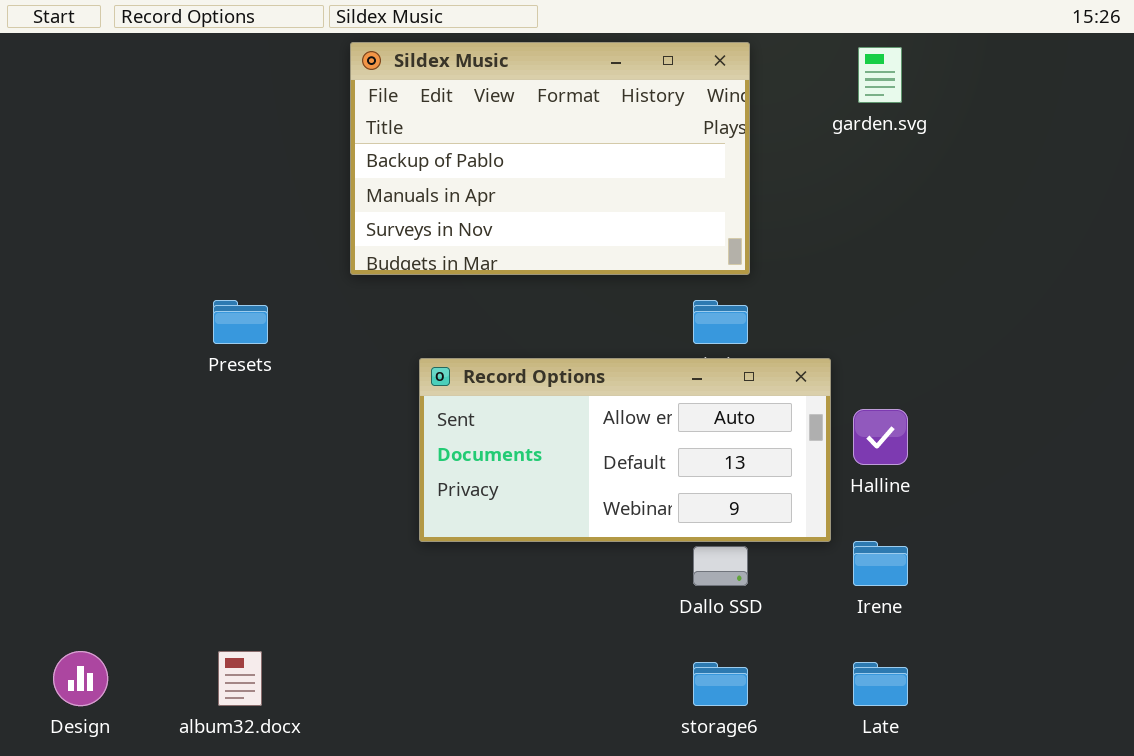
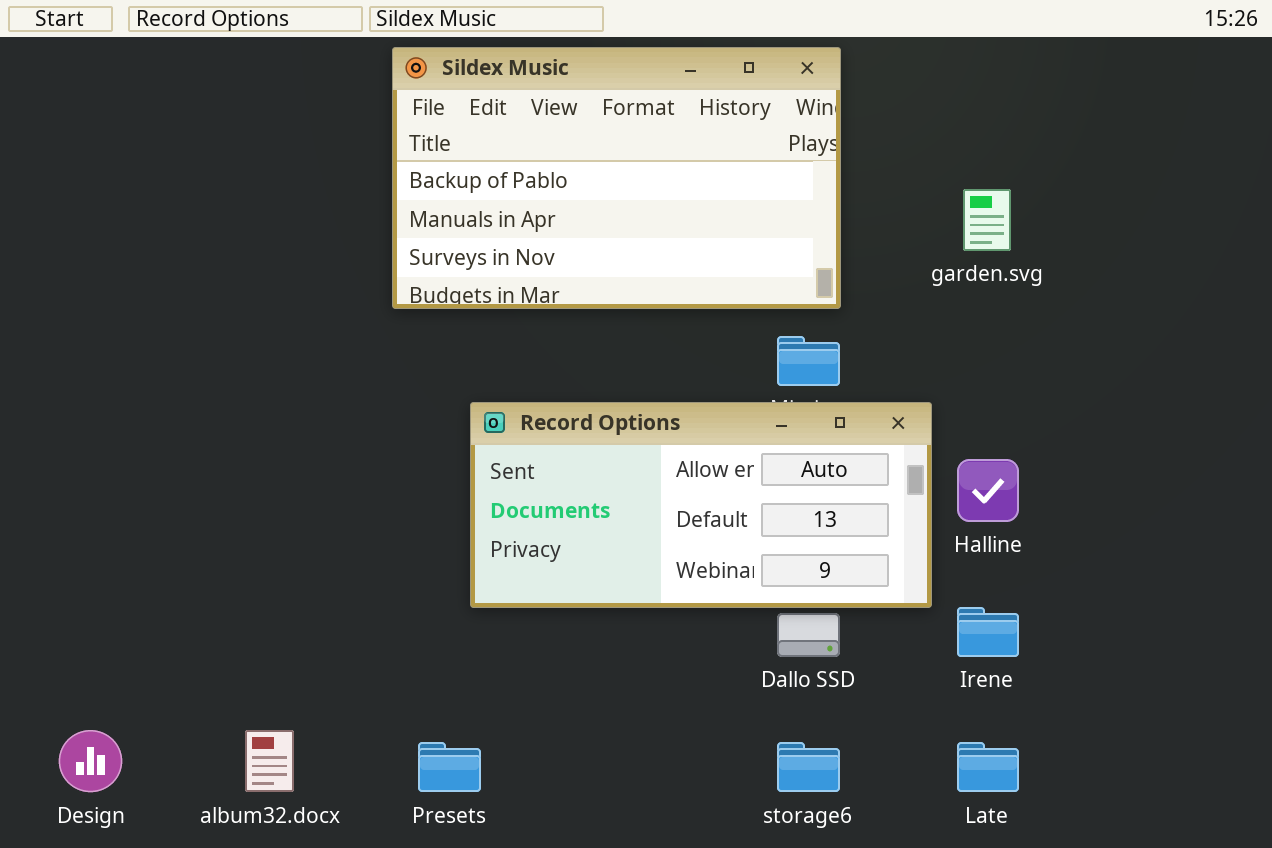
garden.svg: [858,47,902,103] -> [963,189,1011,251], moved
Presets: [213,300,268,344] -> [418,742,481,792], moved

